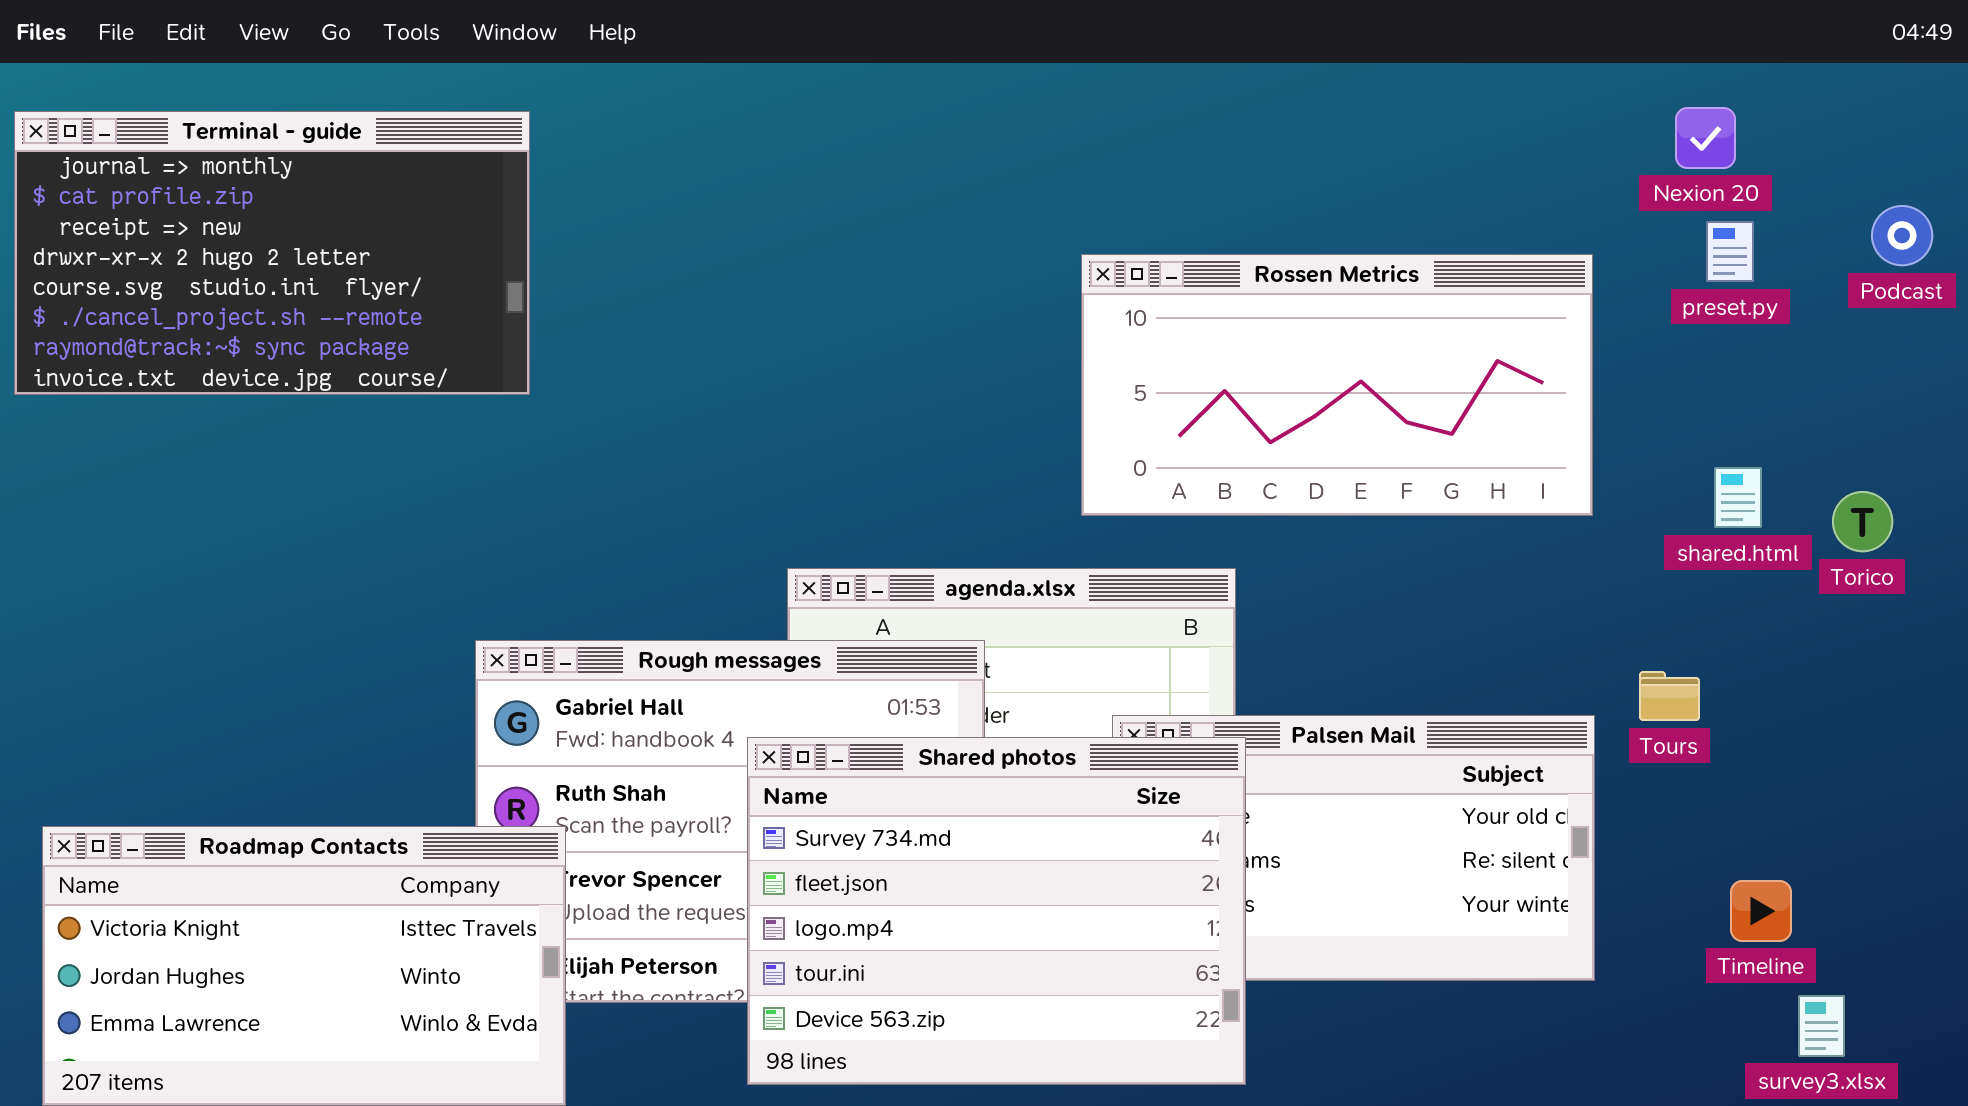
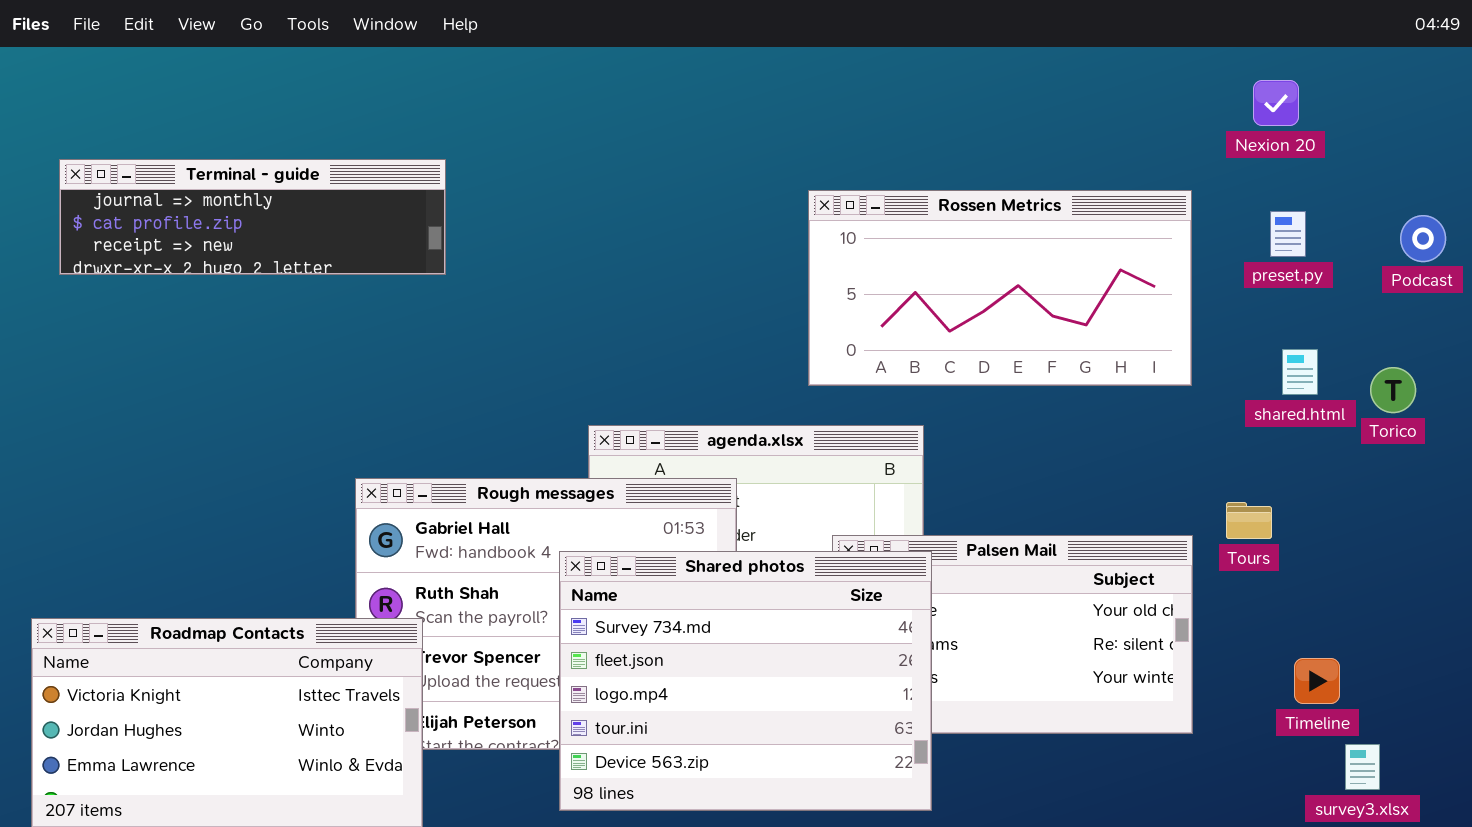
Terminal - guide: [14,111,530,395] -> [59,159,446,275], moved, resized
Podcast: [1871,205,1933,266] -> [1400,215,1446,262], moved
preset.py: [1706,221,1754,282] -> [1270,211,1306,257], moved

